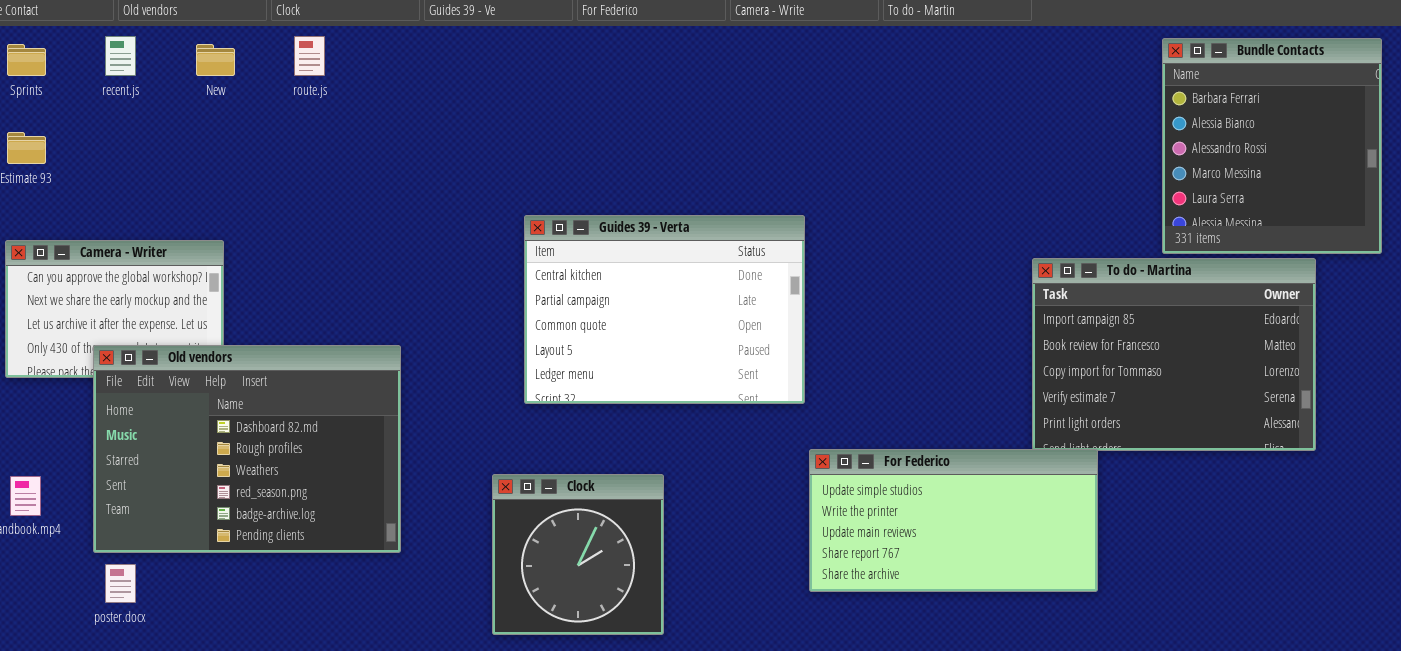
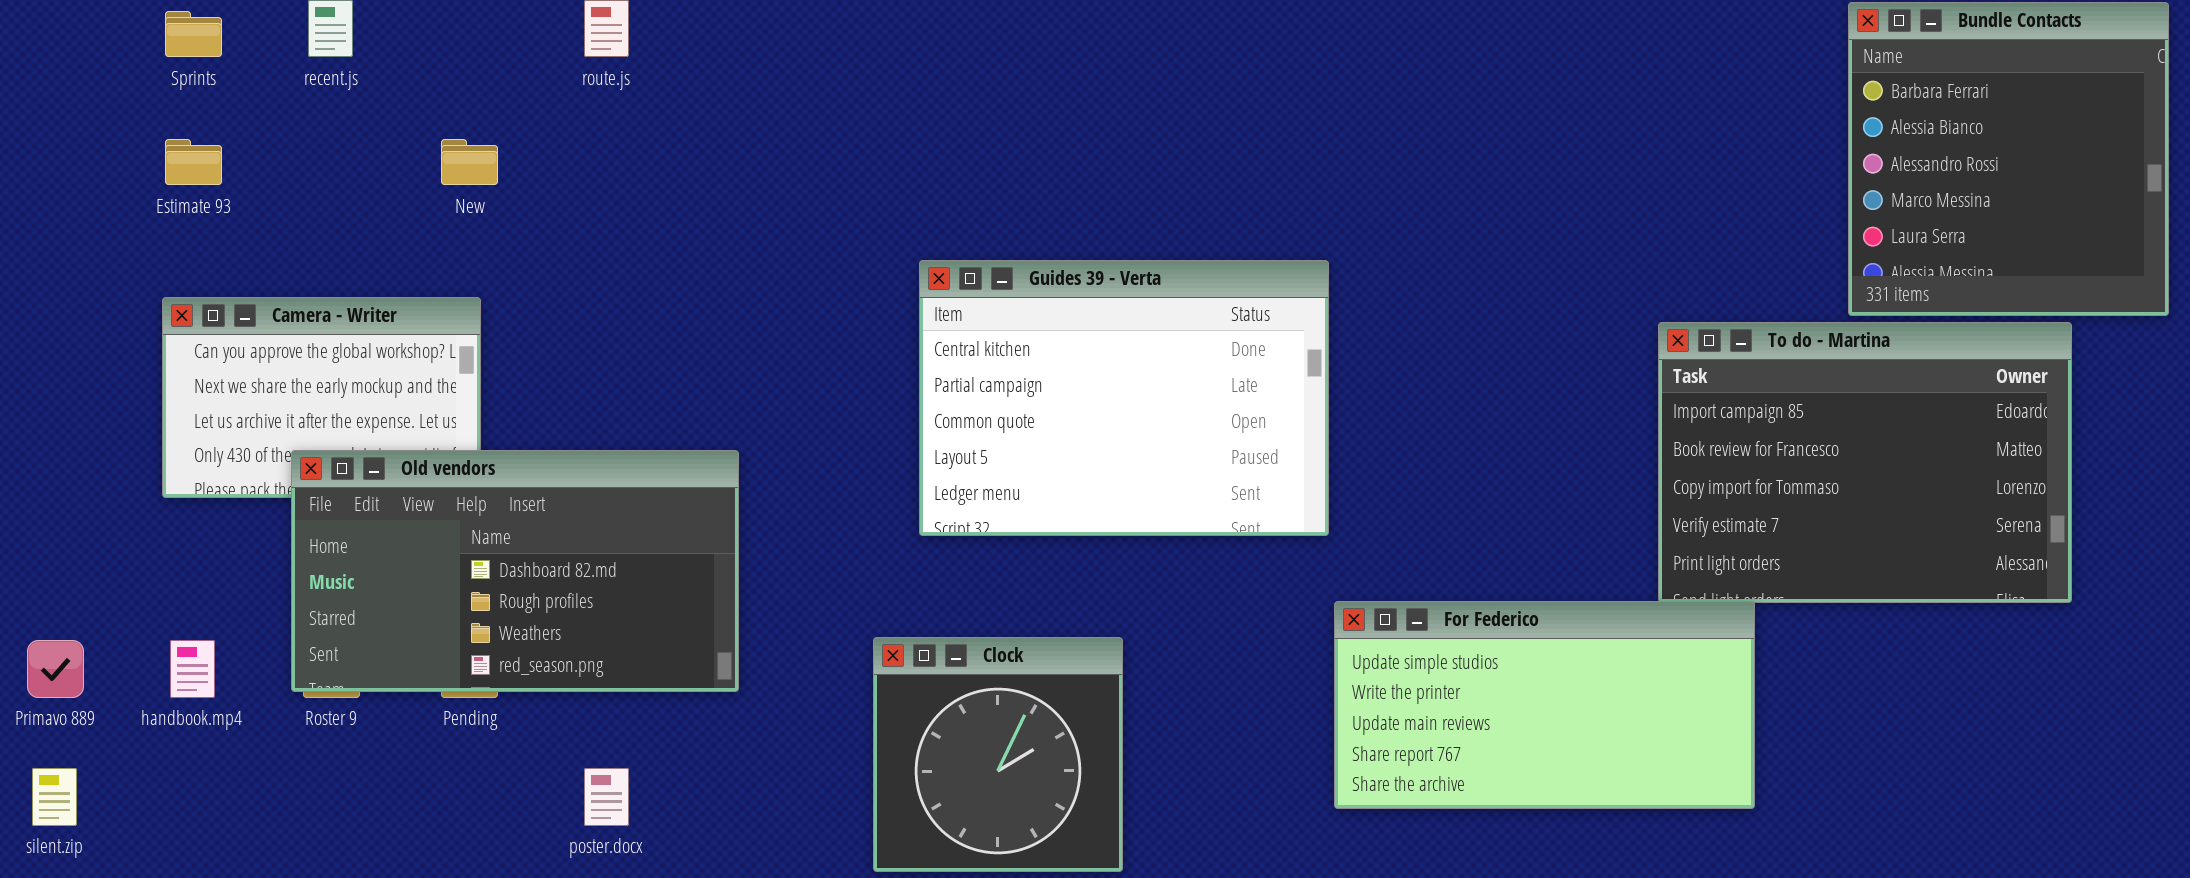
New: [196,44,235,76] -> [441,139,498,185], moved
Old vendors: [93,345,401,553] -> [291,450,739,692], resized
poster.docx: [105,564,136,603] -> [584,768,629,826], moved

